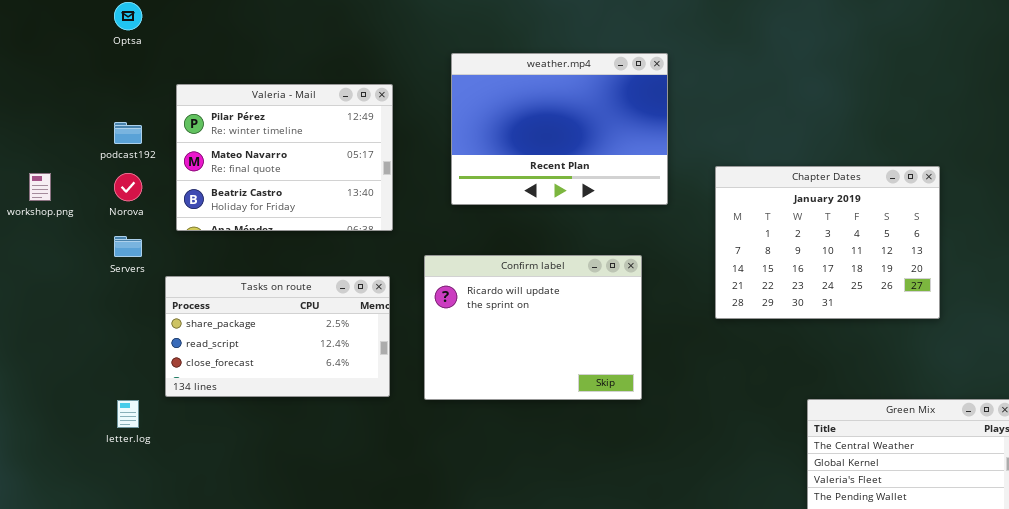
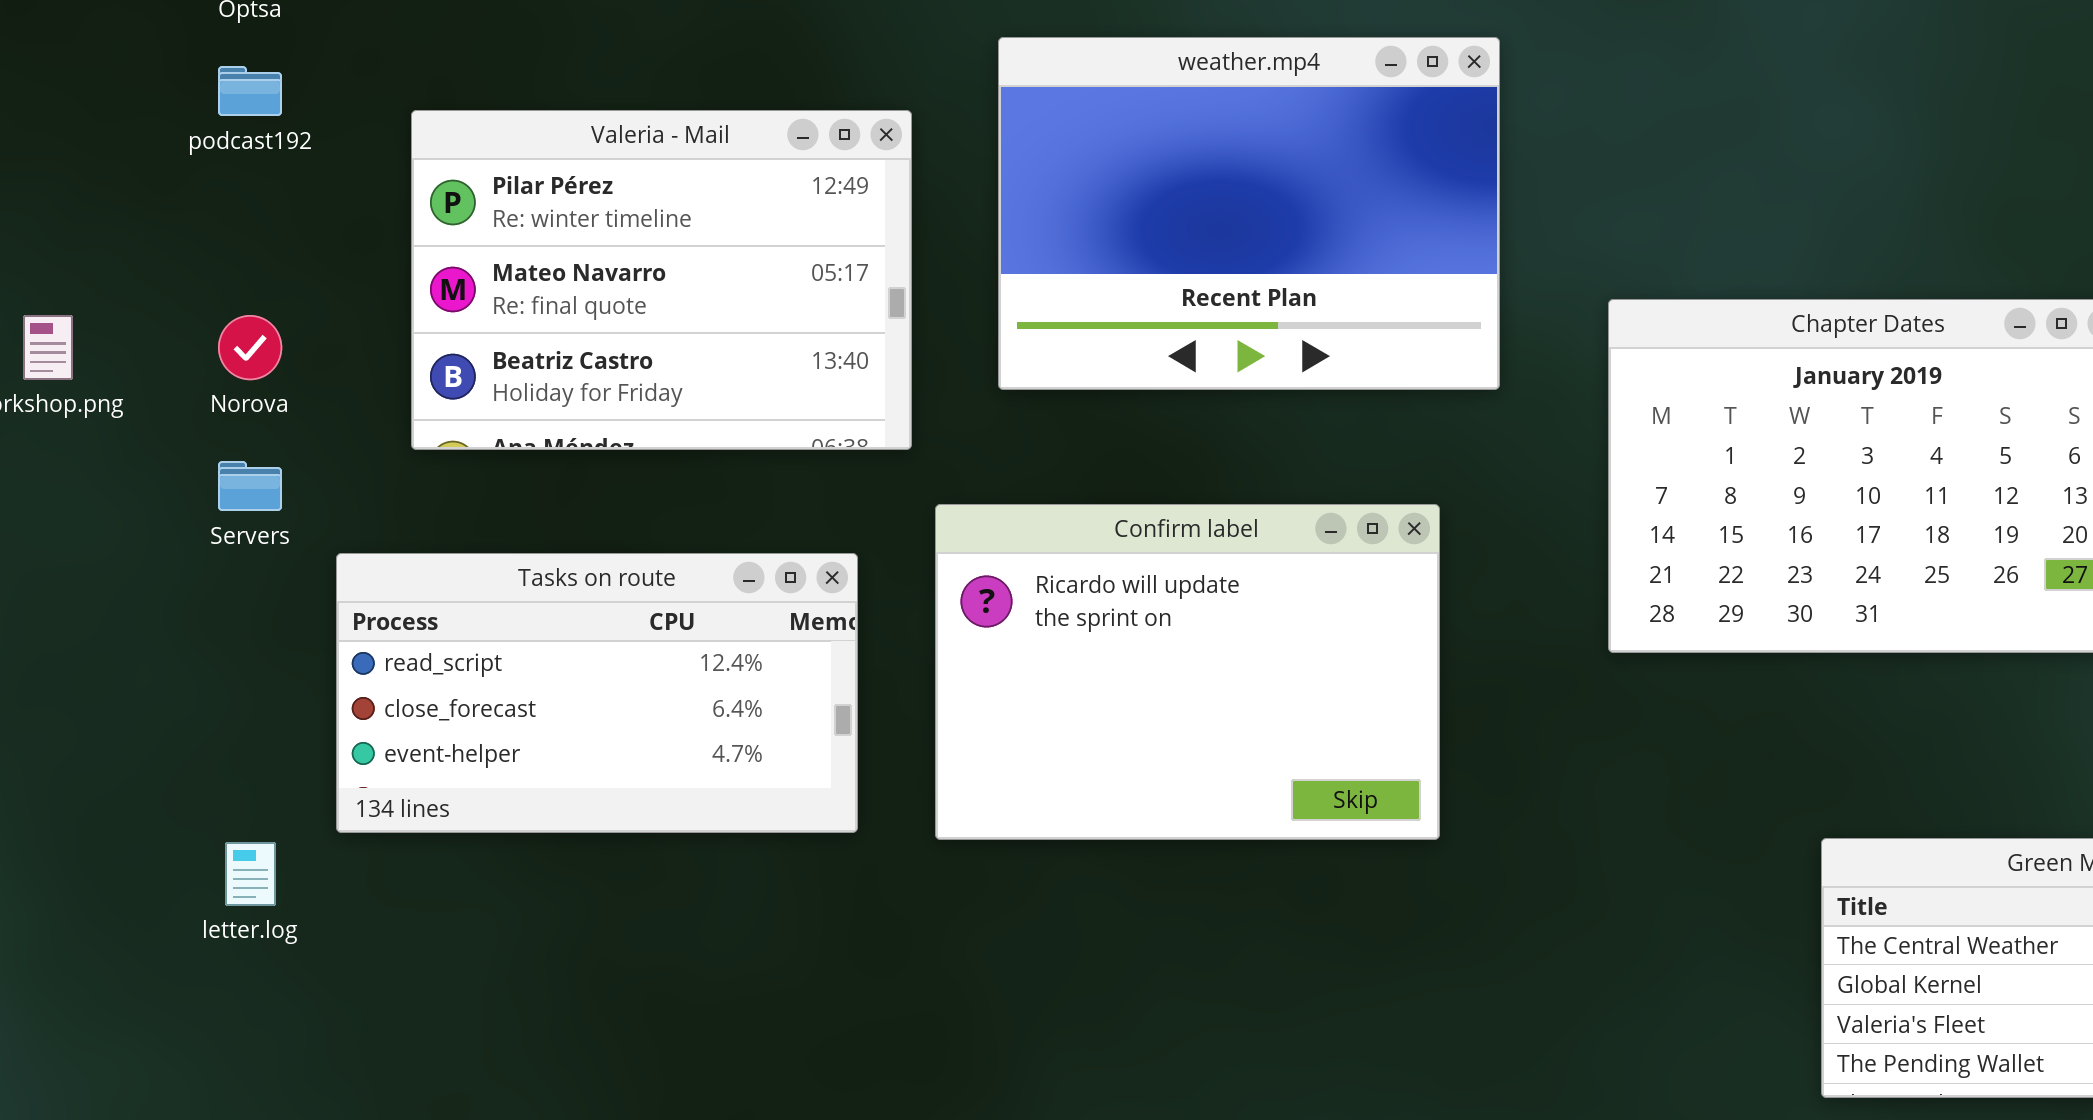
Valeria - Mail: [176,84,393,231] -> [411,110,912,450], moved
podcast192: [114,122,142,144] -> [218,66,282,116], moved
Tasks on route: [165,276,390,397] -> [336,553,858,833], scrolled down 1 row

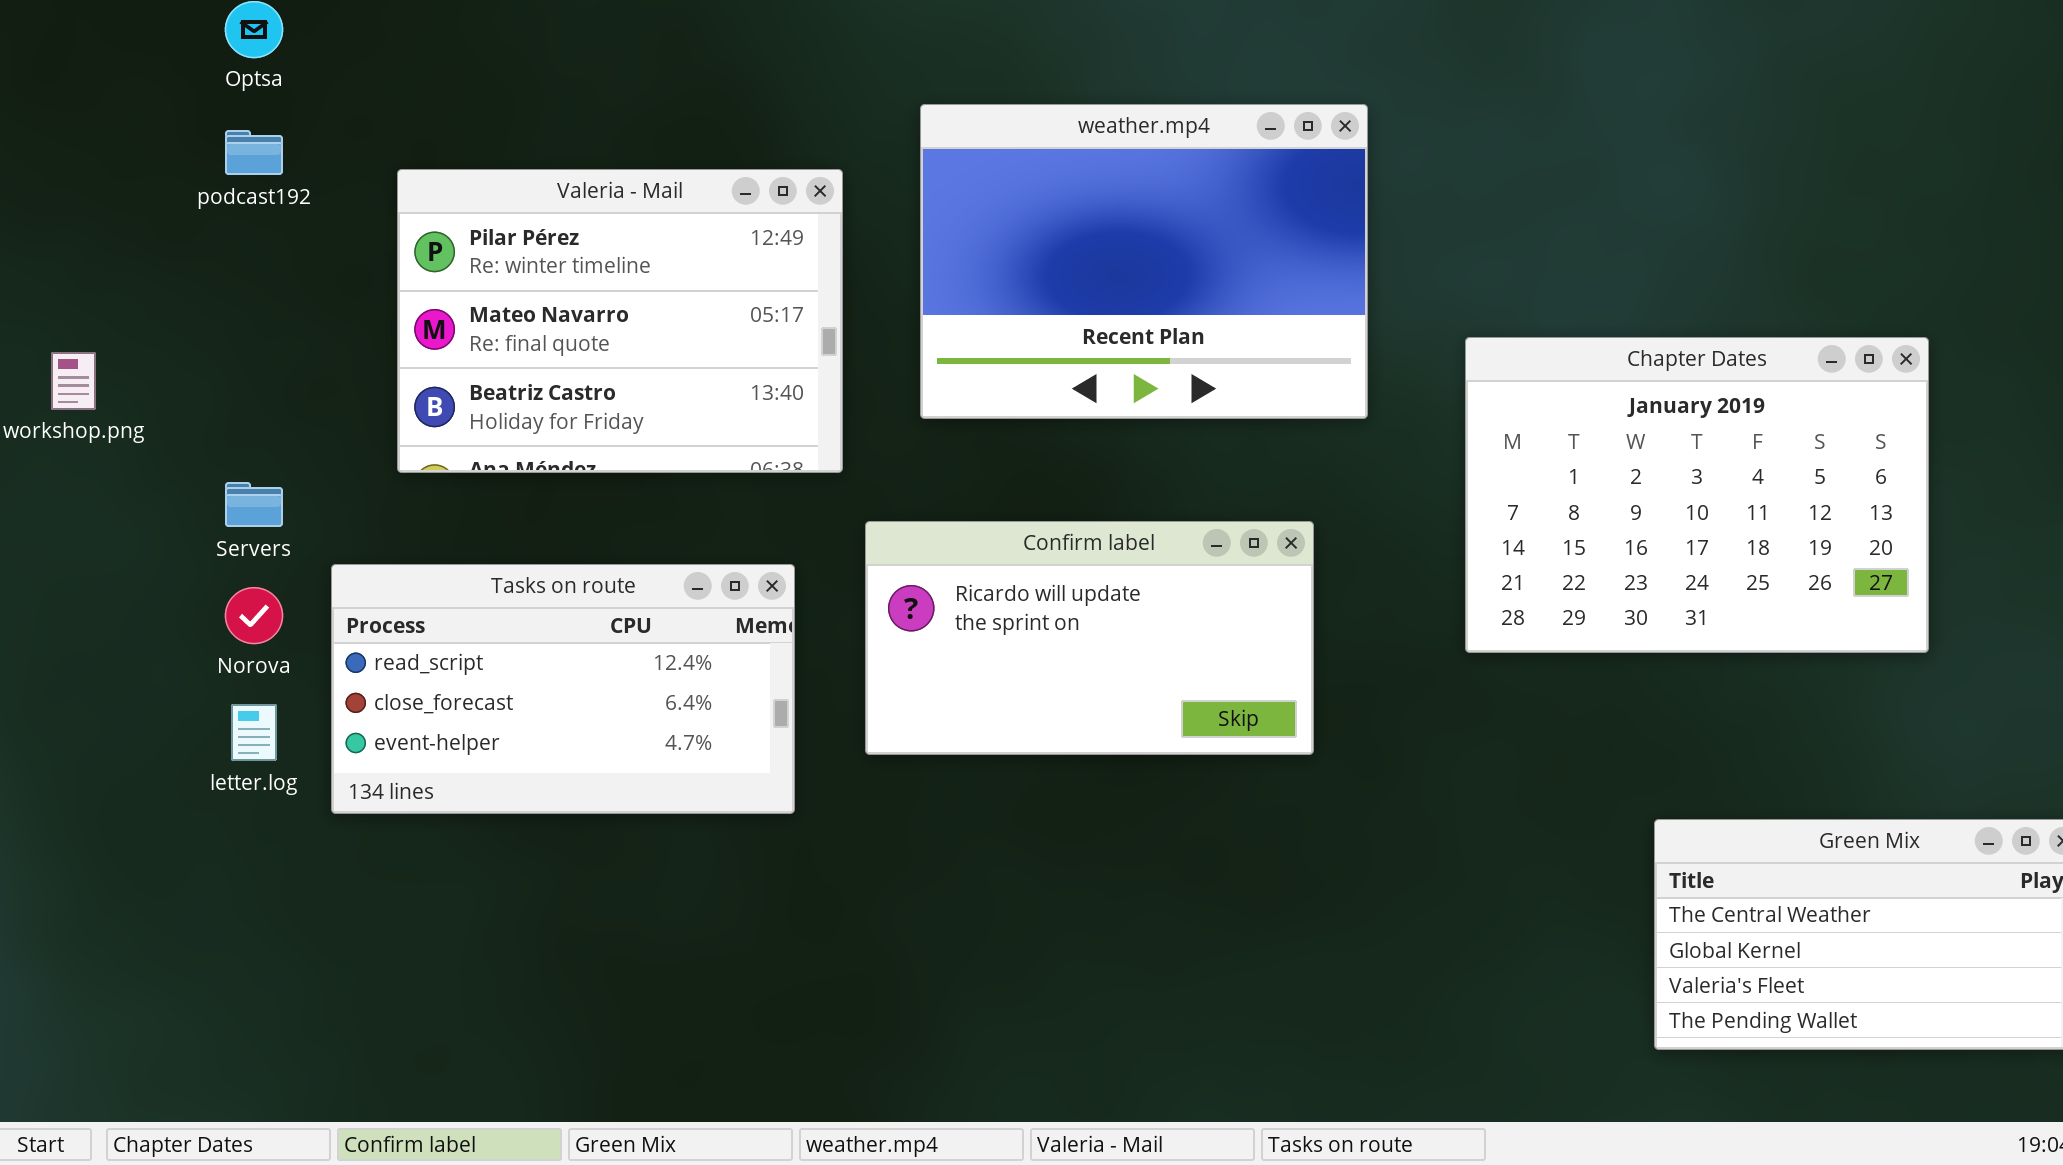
Norova: [218,315,282,380] -> [225,587,283,644], moved
Confirm label: [935,504,1440,840] -> [865,521,1314,755], resized
letter.log: [225,842,276,906] -> [231,704,277,761], moved

